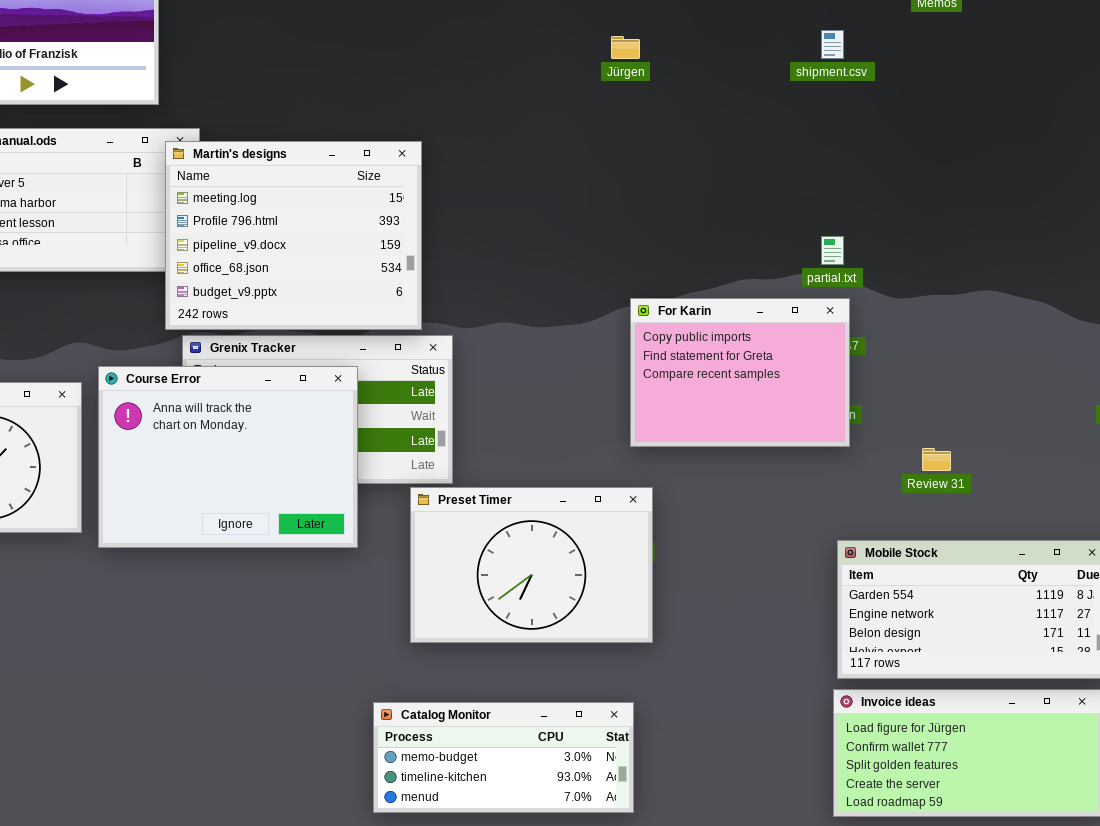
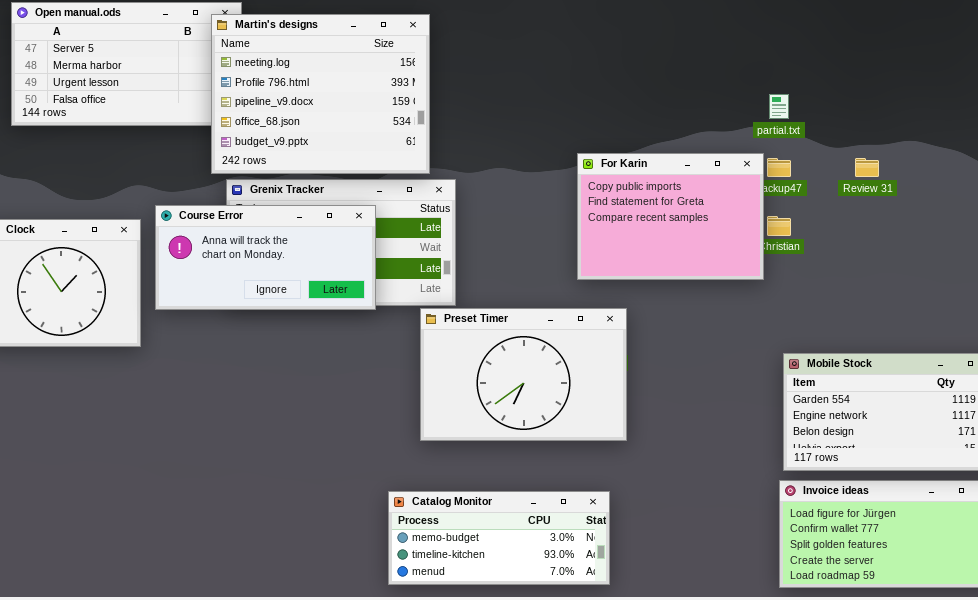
For Karin: [630,298,850,447] -> [577,153,764,280], moved
Course Error: [98,366,358,548] -> [155,205,376,310], resized
Review 31: [922,448,951,471] -> [855,158,879,177], moved

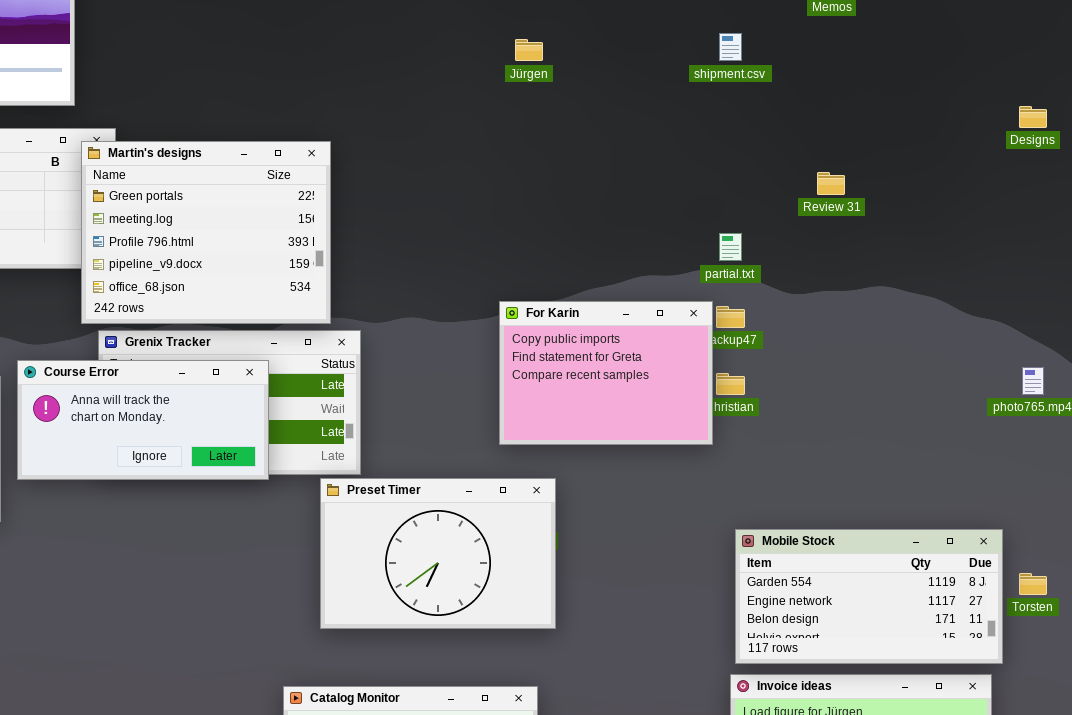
Martin's designs: [211,14,430,174] -> [81,141,331,324], scrolled up 1 row
Review 31: [855,158,879,177] -> [817,172,845,195], moved

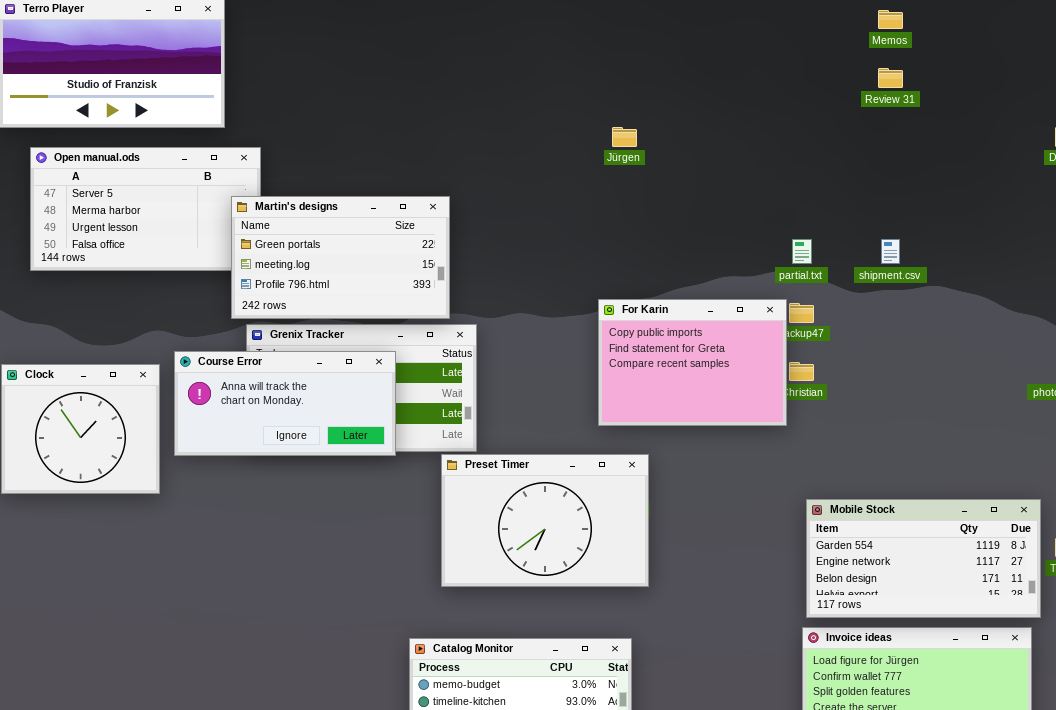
shipment.csv: [719,33,742,61] -> [881,239,900,264], moved
Jürgen: [515,39,543,61] -> [612,127,637,147], moved
Martin's designs: [81,141,331,324] -> [231,196,450,319], resized
Review 31: [817,172,845,195] -> [878,68,903,88], moved

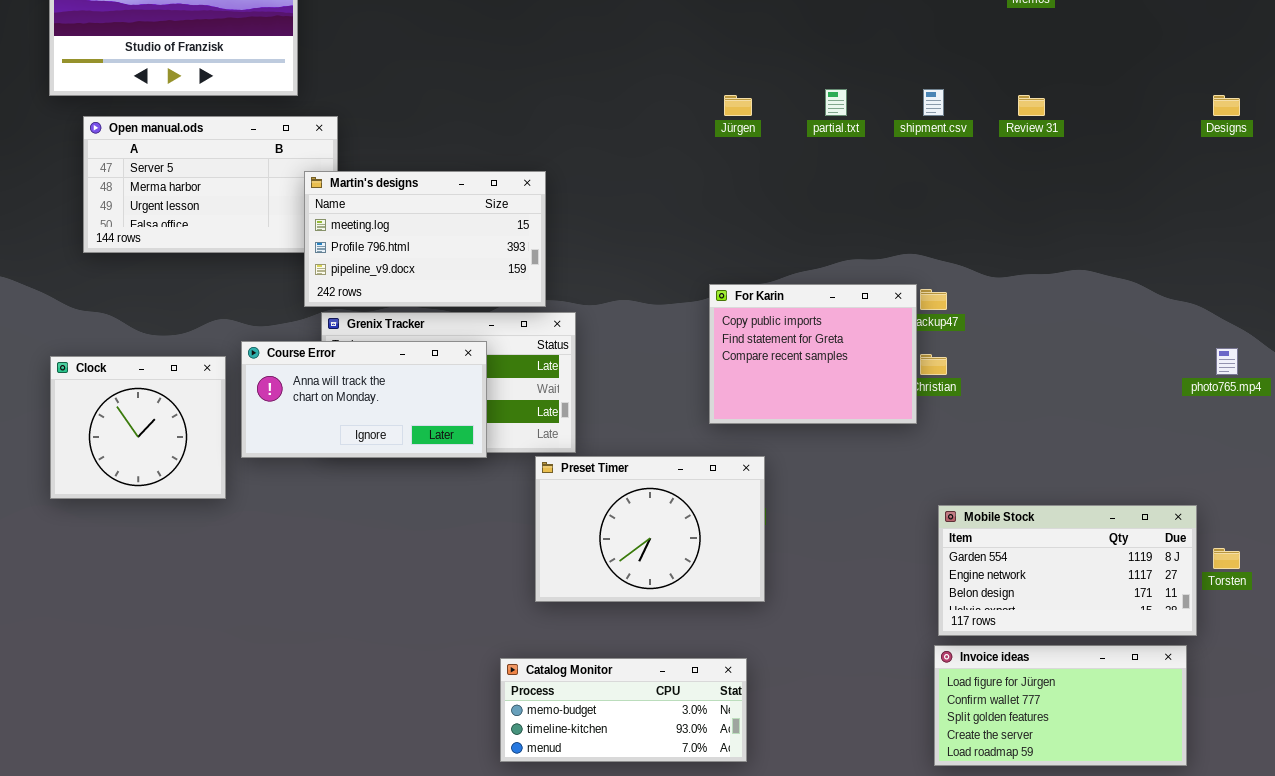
Review 31: [878,68,903,88] -> [1018,95,1045,116], moved
Martin's designs: [231,196,450,319] -> [304,171,546,307], scrolled down 1 row
partial.txt: [792,239,812,264] -> [825,89,847,116], moved
shipment.csv: [881,239,900,264] -> [923,89,944,116], moved

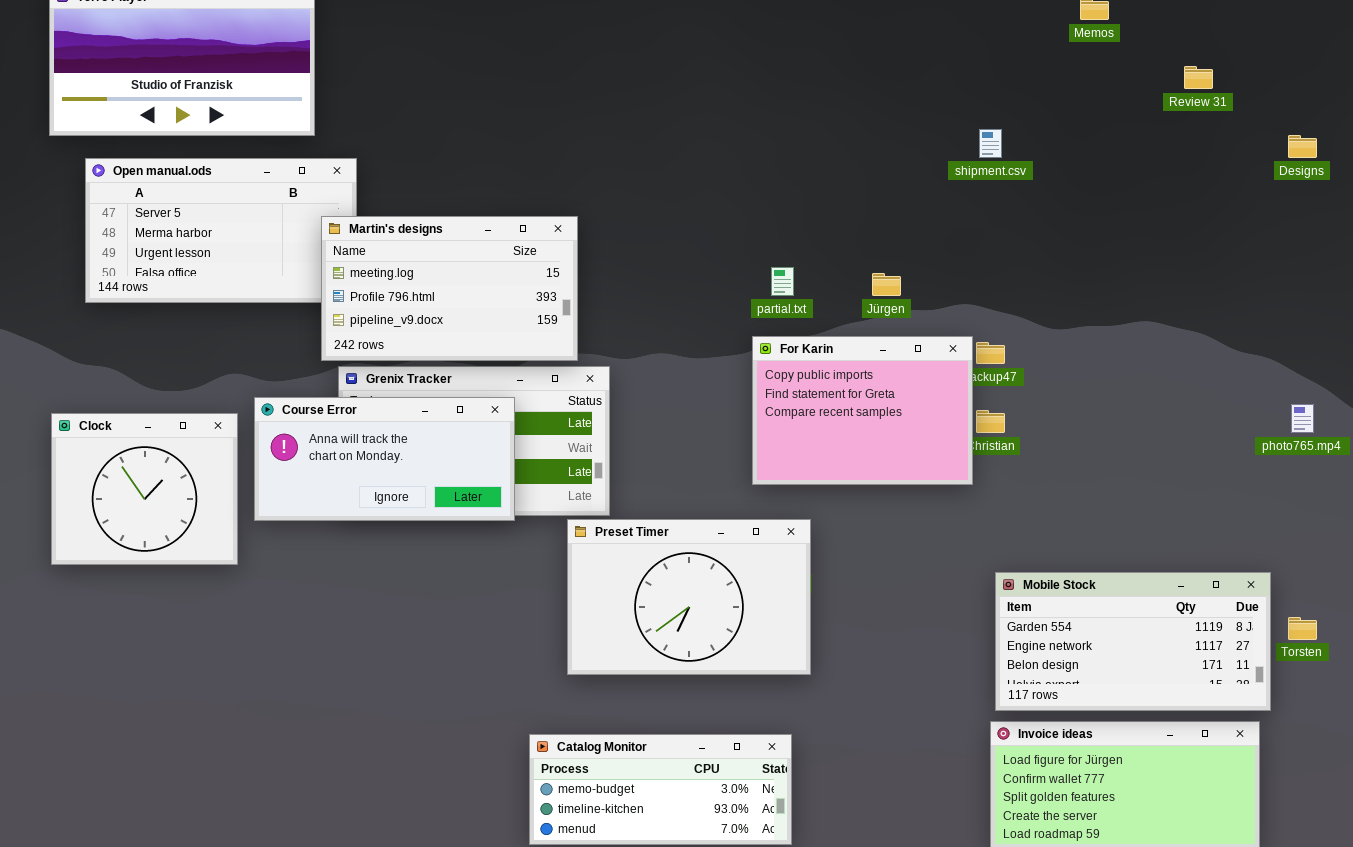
partial.txt: [825,89,847,116] -> [771,267,794,296], moved
Jürgen: [724,95,752,116] -> [872,273,901,296], moved
Review 31: [1018,95,1045,116] -> [1184,66,1213,89], moved

